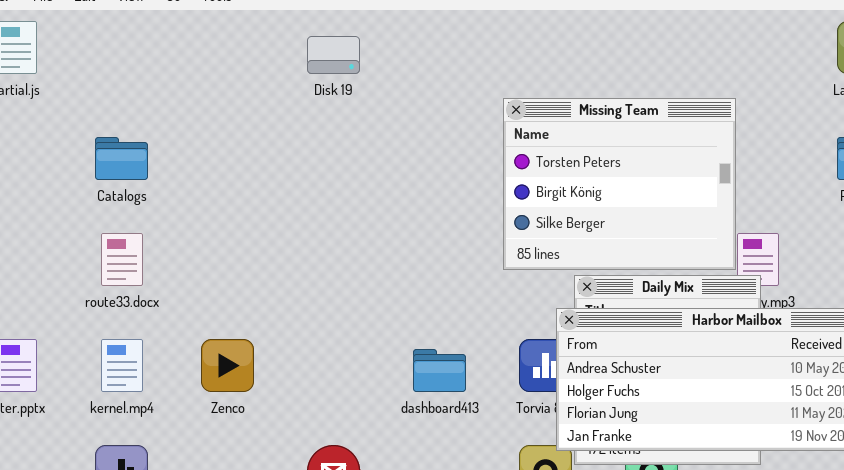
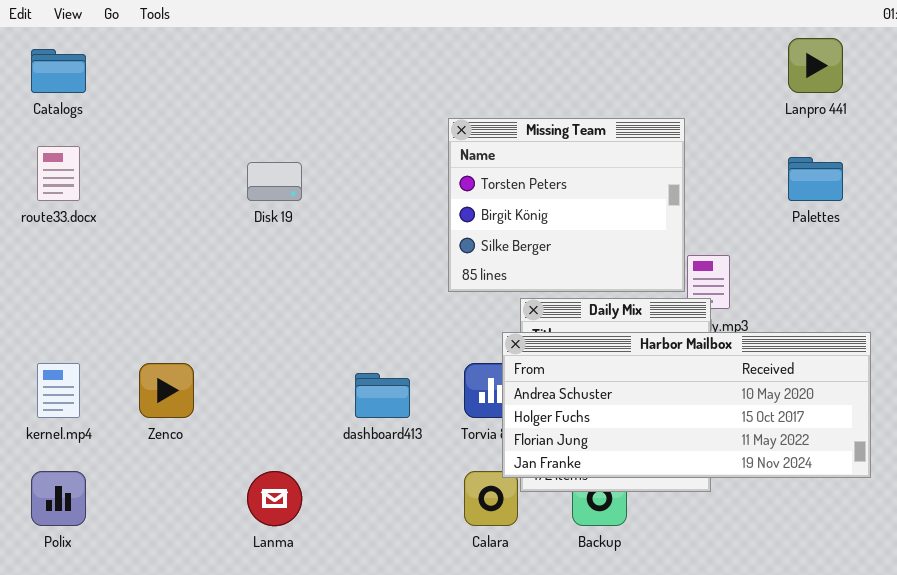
Disk 19: [307,36,360,74] -> [247,162,302,201], moved
Catalogs: [95,137,148,180] -> [31,49,86,93], moved
route33.docx: [101,233,143,286] -> [37,146,80,201], moved

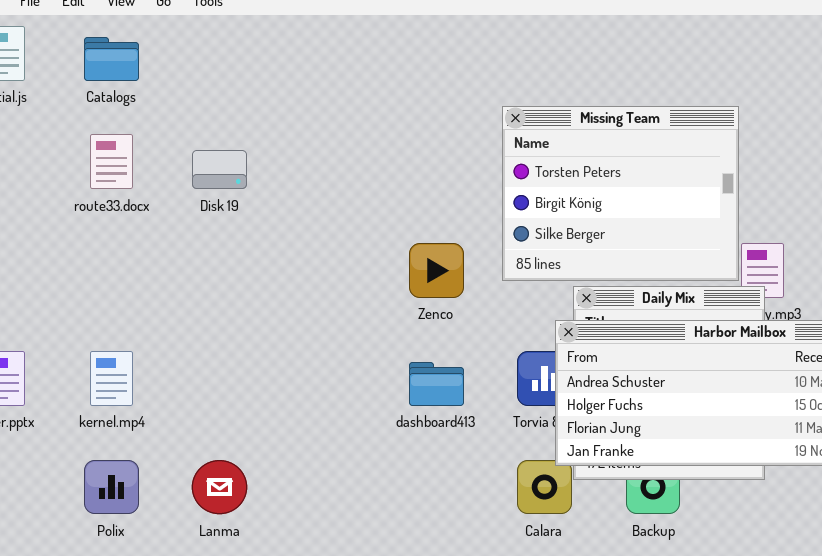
Disk 19: [247,162,302,201] -> [192,150,247,189], moved
Zenco: [139,363,194,418] -> [409,243,464,298], moved
Lanma: [247,471,302,526] -> [192,460,247,514], moved

